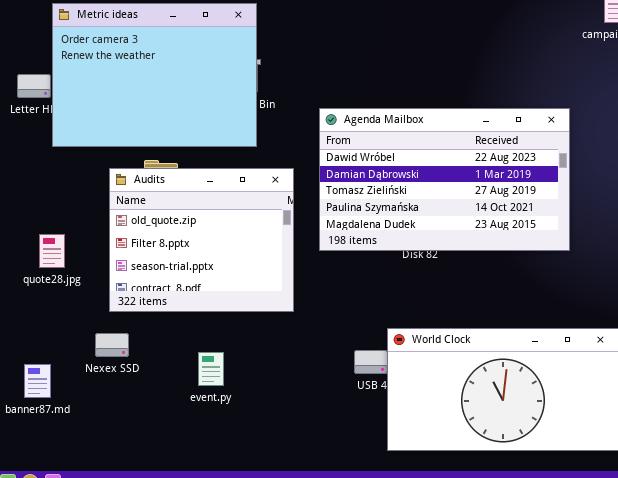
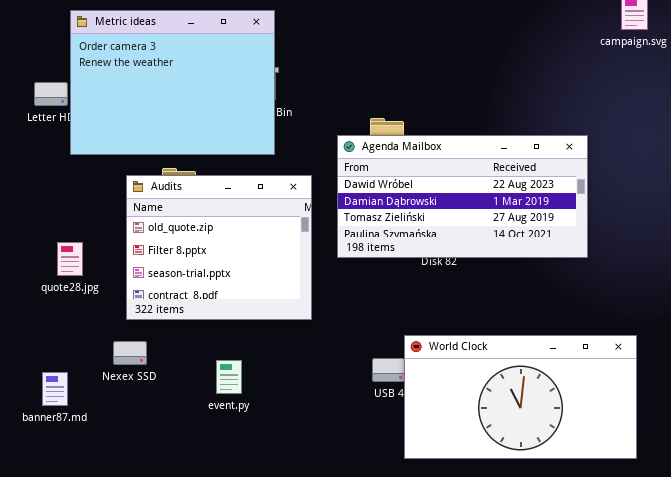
Agenda Mailbox: [319,108,570,251] -> [337,135,588,258], resized

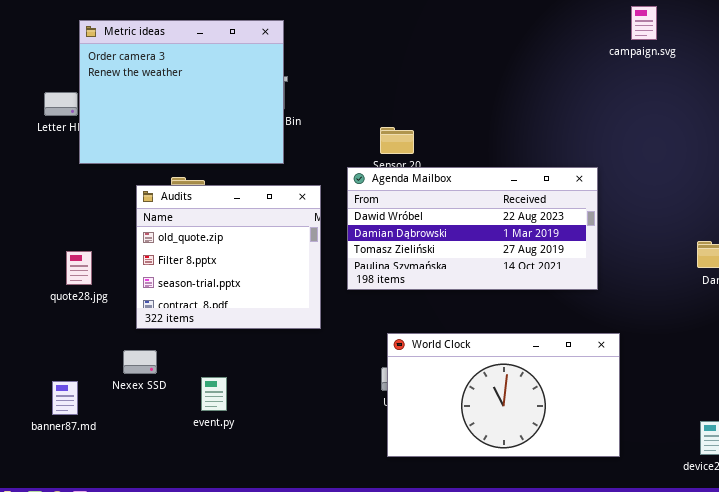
Agenda Mailbox: [337,135,588,258] -> [347,167,598,290], moved
World Clock: [404,335,637,459] -> [387,333,620,457], moved
event.py: [216,360,242,394] -> [201,377,227,411], moved

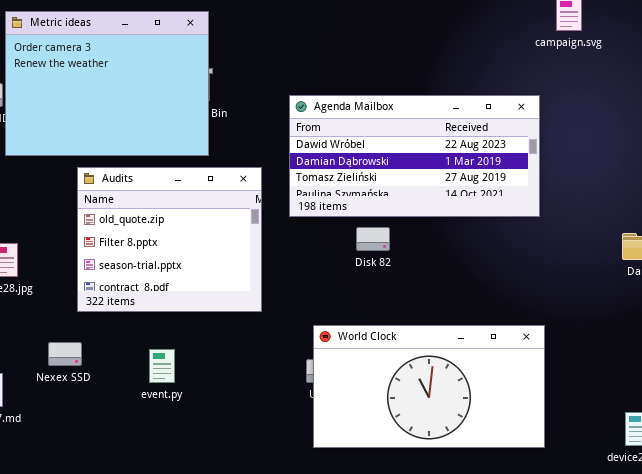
Agenda Mailbox: [347,167,598,290] -> [289,95,540,217], moved
Audits: [136,185,321,329] -> [77,167,262,312], moved
event.py: [201,377,227,411] -> [149,349,175,383], moved

